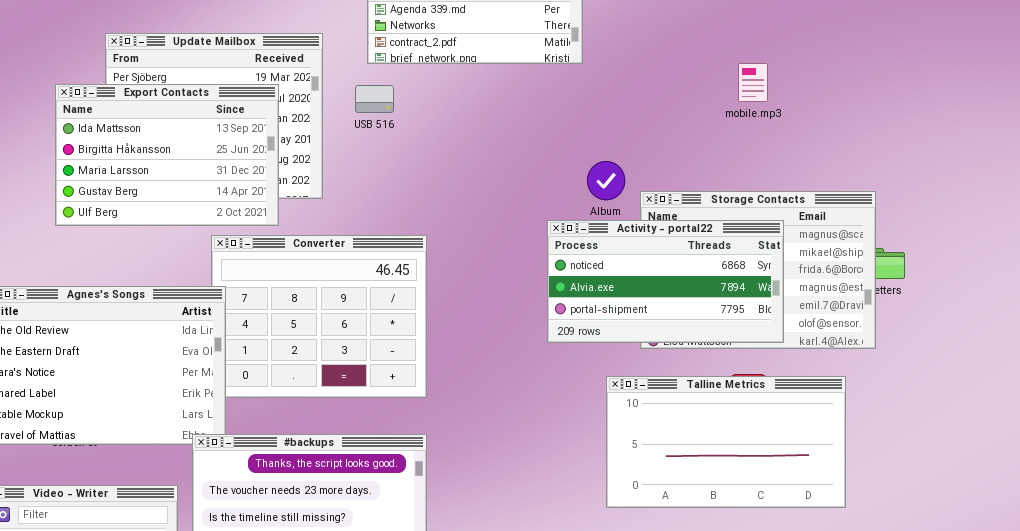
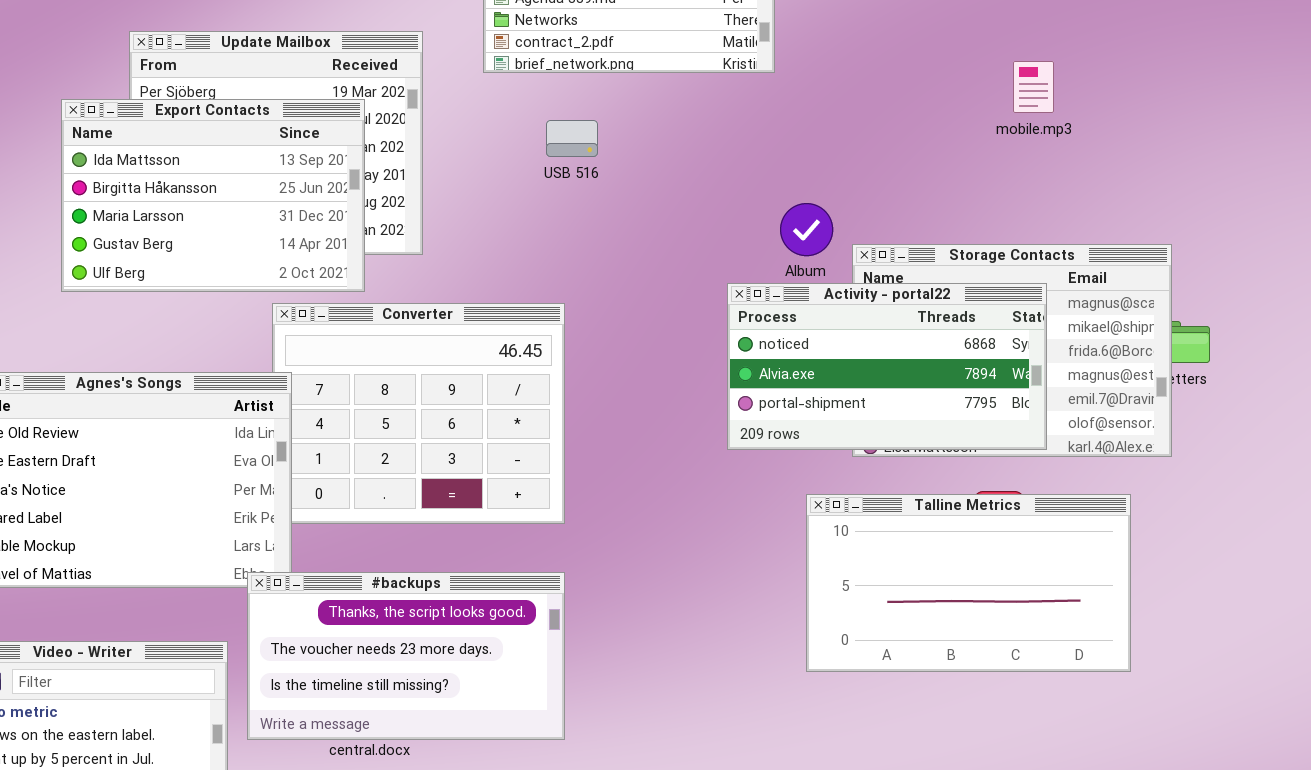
mobile.mp3: [738,63,768,102] -> [1013,61,1054,113], moved
USB 516: [355,85,394,113] -> [546,120,598,157], moved

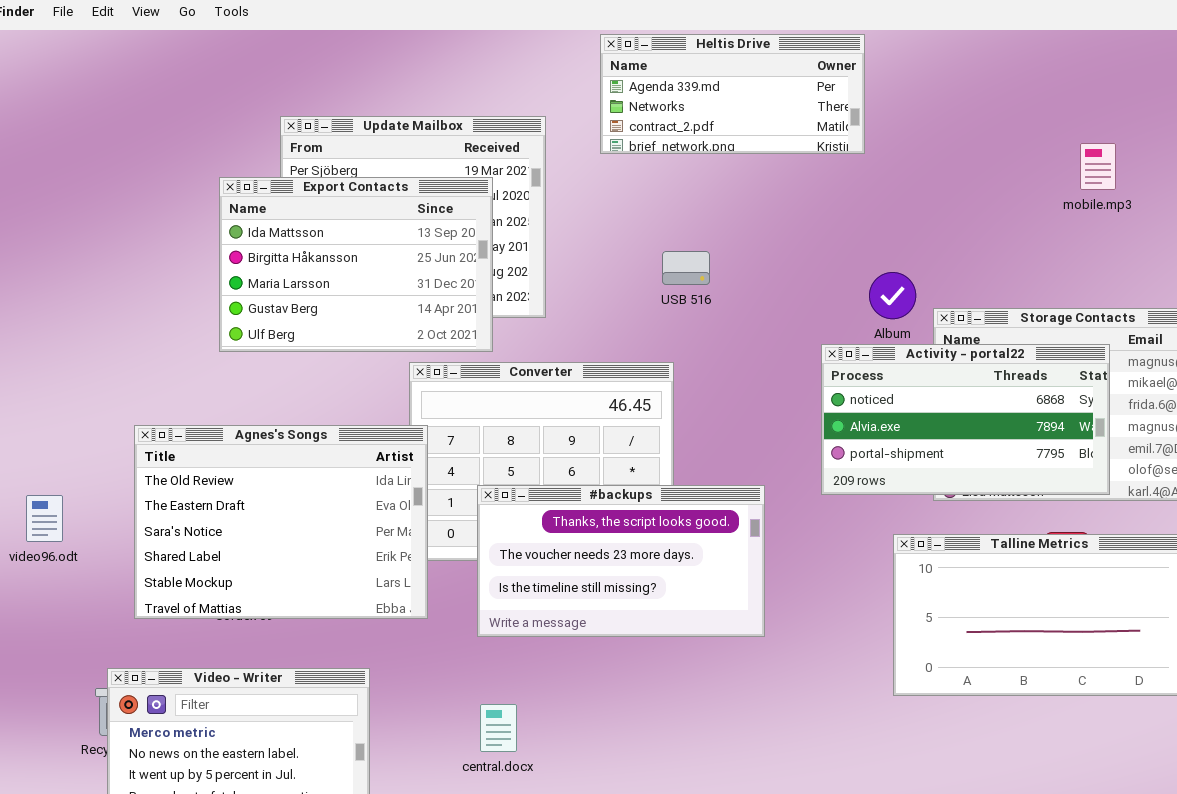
USB 516: [546,120,598,157] -> [662,251,710,285], moved
#backups: [247,572,565,740] -> [477,485,765,637], moved

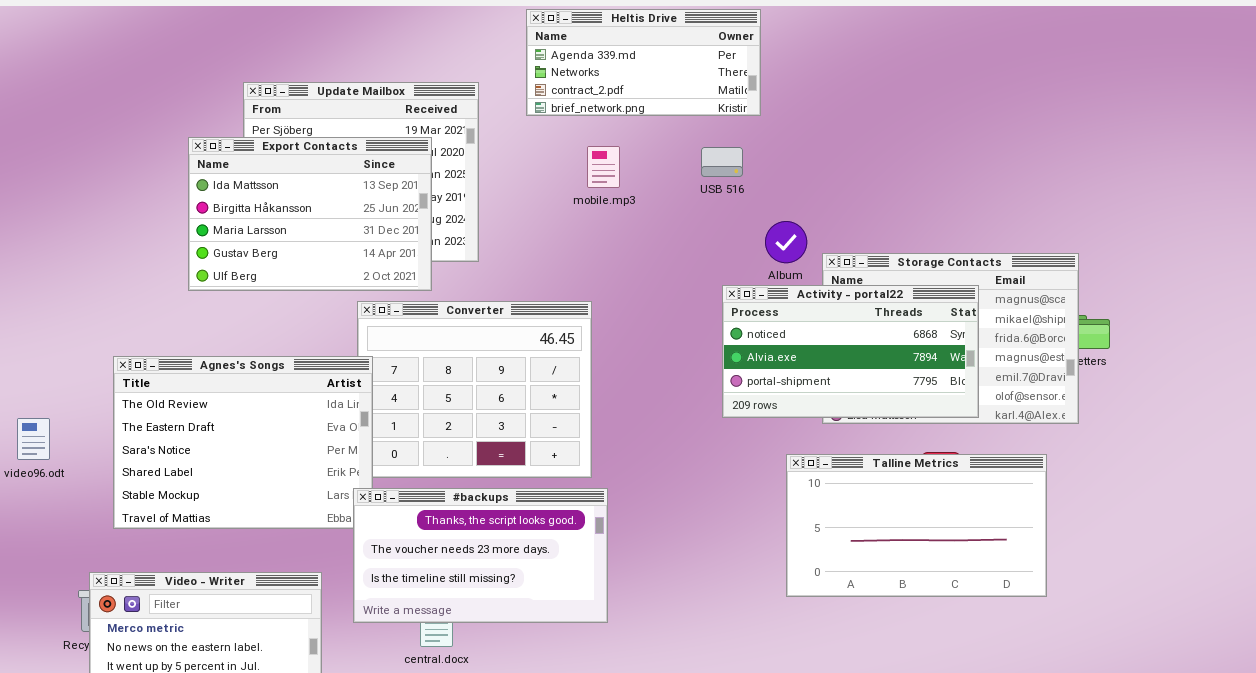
mobile.mp3: [1080,143,1116,190] -> [587,146,620,188], moved
USB 516: [662,251,710,285] -> [701,147,743,177], moved
#backups: [477,485,765,637] -> [353,488,608,623], moved

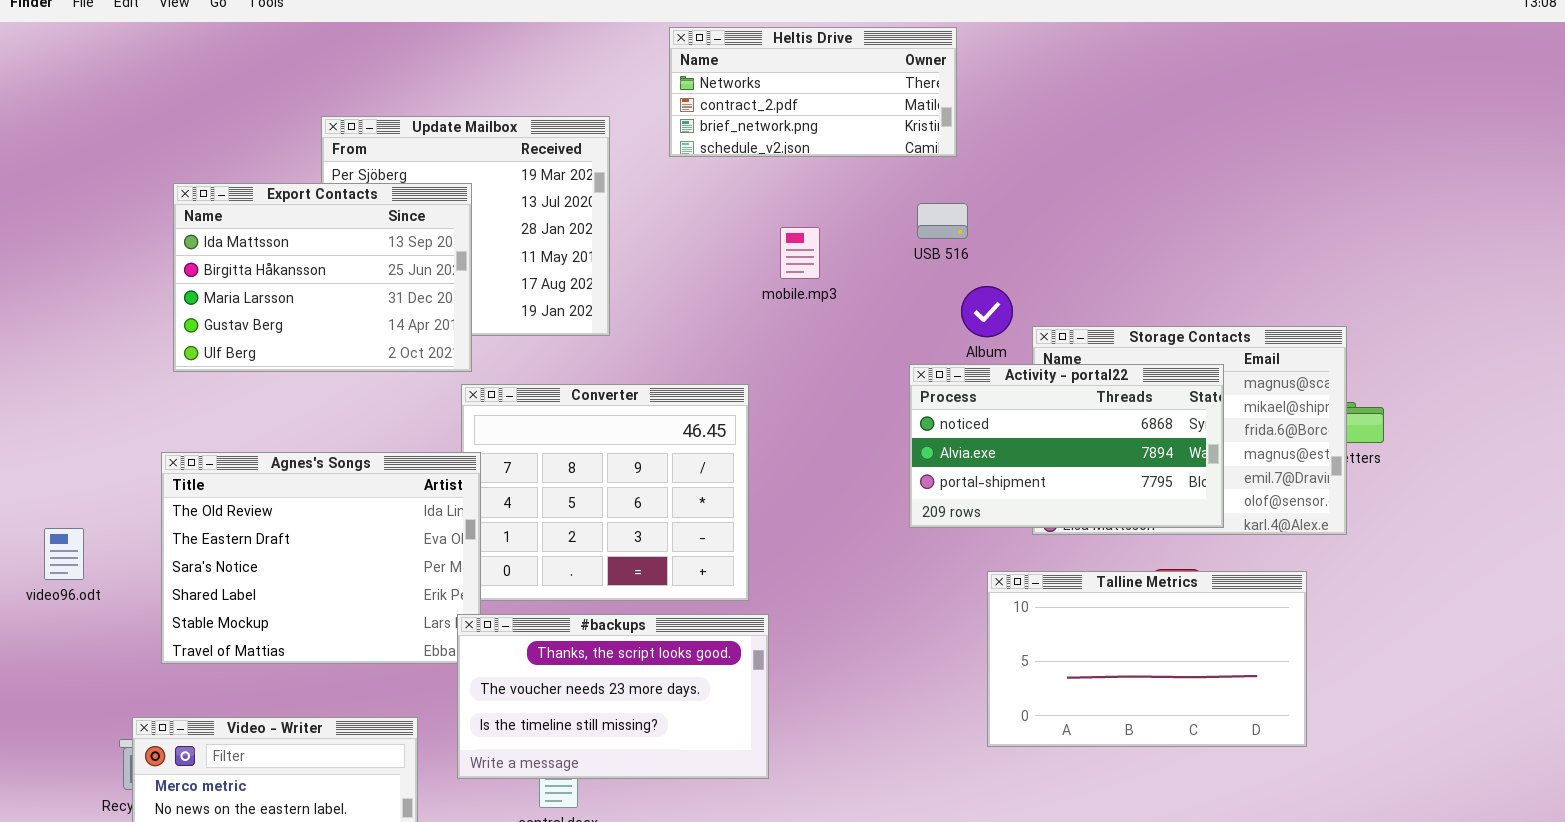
Heltis Drive: [526,9,761,116] -> [669,27,957,157], scrolled down 1 row
Export Contacts: [188,137,432,291] -> [173,183,472,372], moved
mobile.mp3: [587,146,620,188] -> [780,227,820,279], moved
USB 516: [701,147,743,177] -> [917,203,968,239], moved

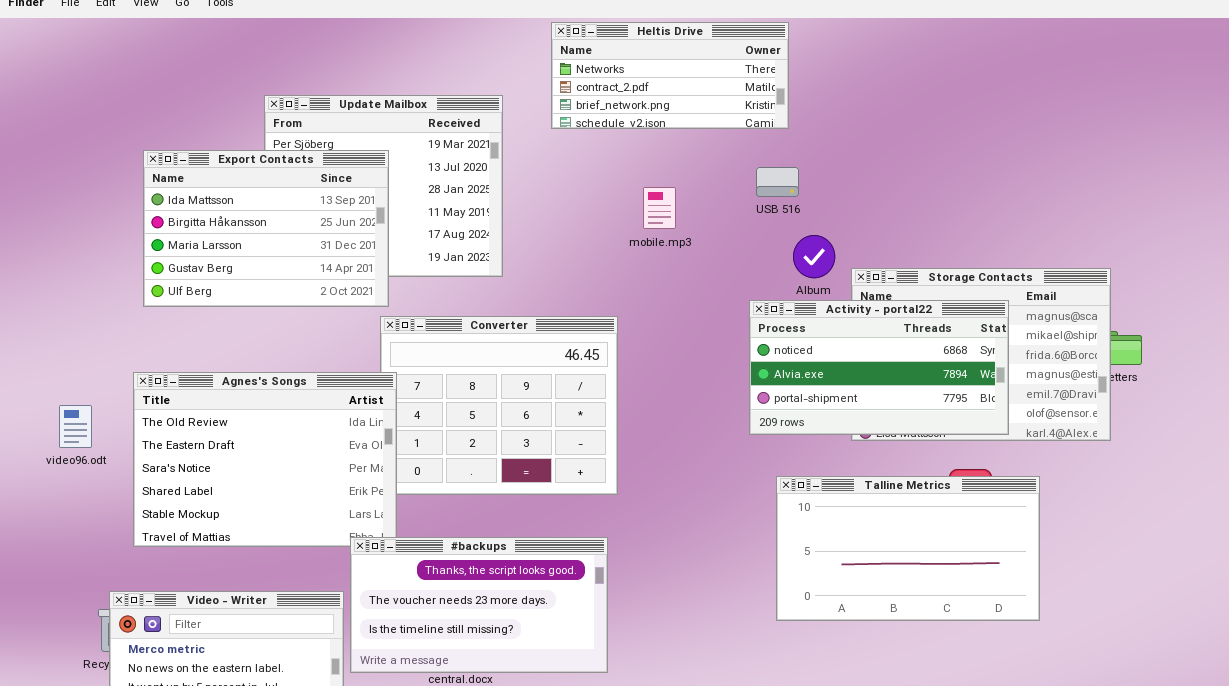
video96.odt: [44,528,84,580] -> [59,405,92,448], moved
Talline Metrics: [987,571,1307,747] -> [776,476,1040,621], moved
#backups: [457,614,769,779] -> [350,537,608,673], moved

